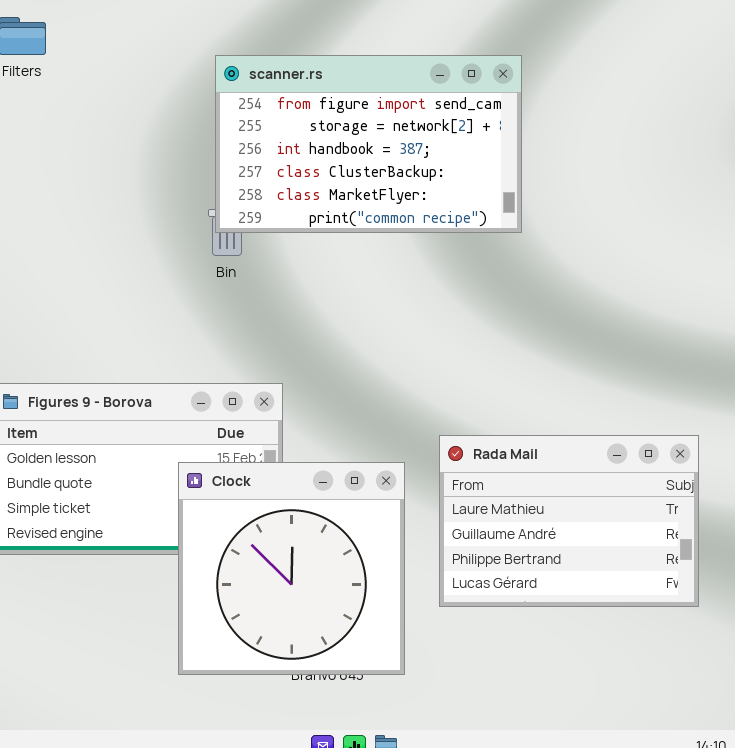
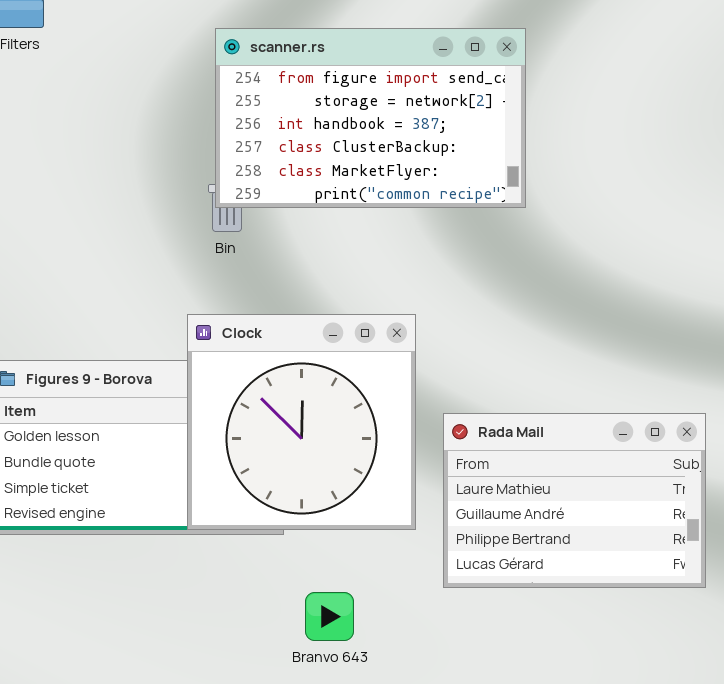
Clock: [178,462,405,675] -> [187,314,416,530], moved

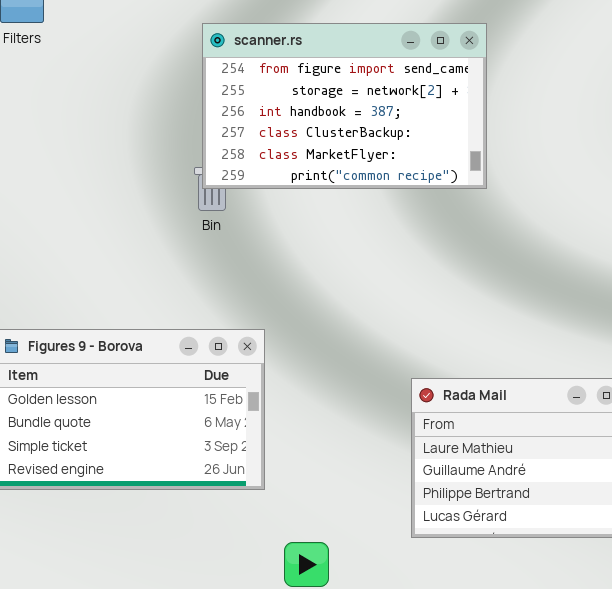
Clock: [187,314,416,530] -> none, closed

